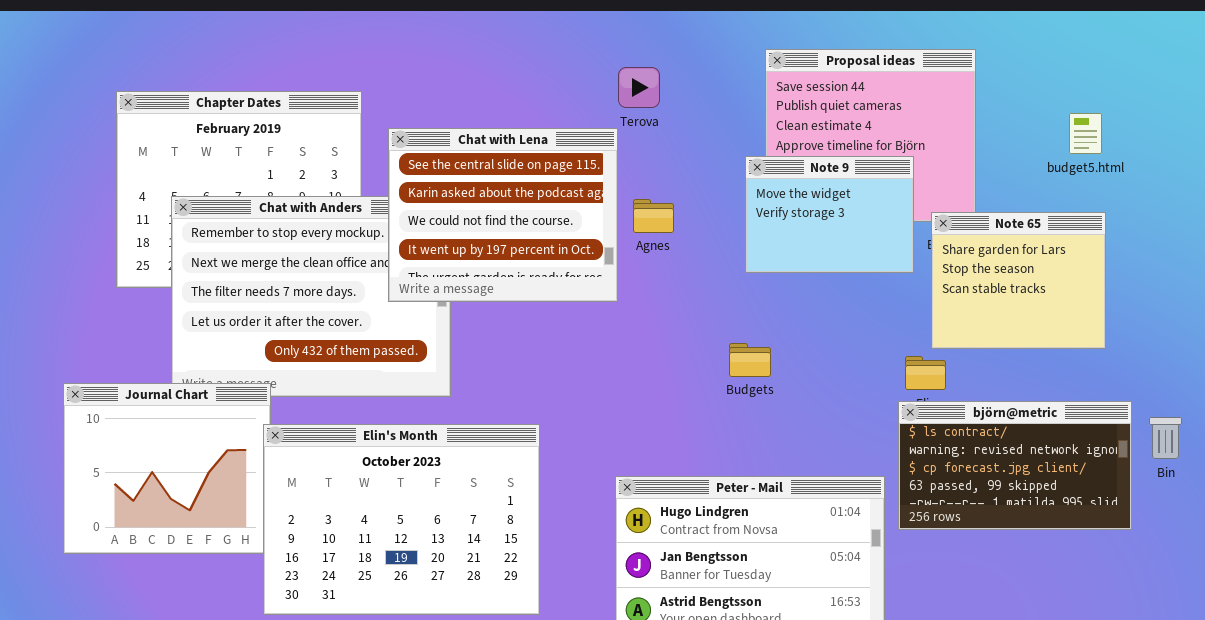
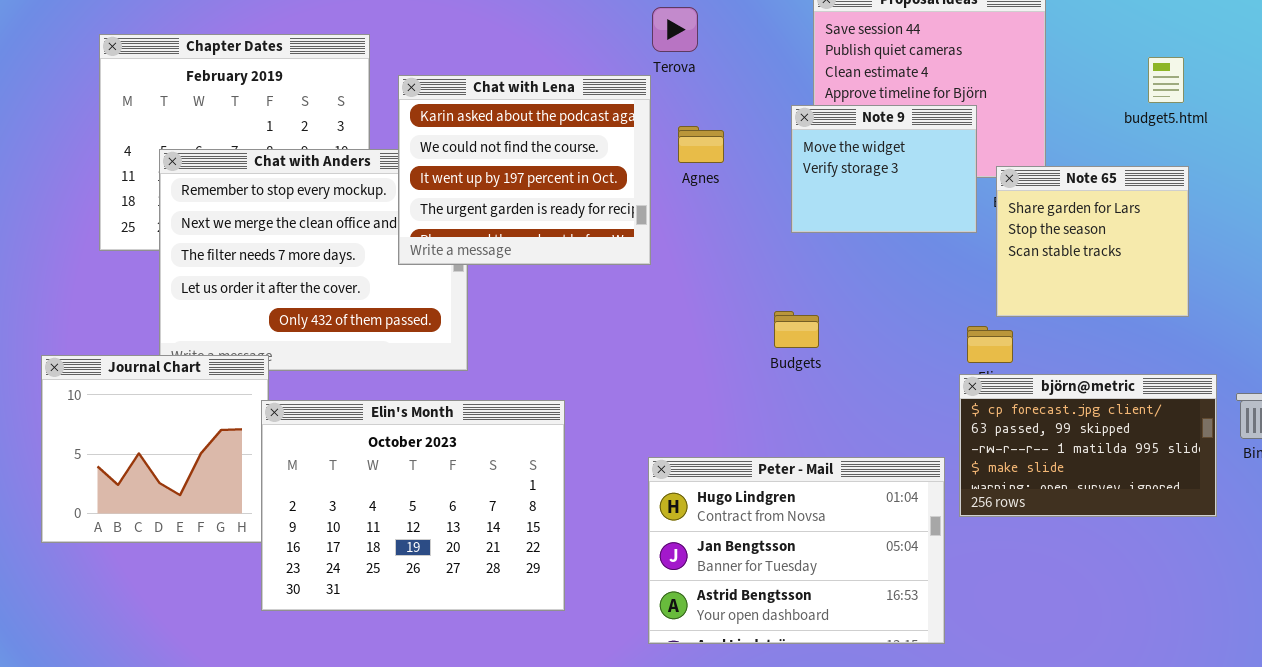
Chat with Lena: [388,128,618,302] -> [398,75,651,265], scrolled down 1 row
Agnes: [633,199,674,233] -> [678,126,724,163], moved
björn@metric: [898,401,1132,530] -> [959,374,1217,517], scrolled down 2 rows

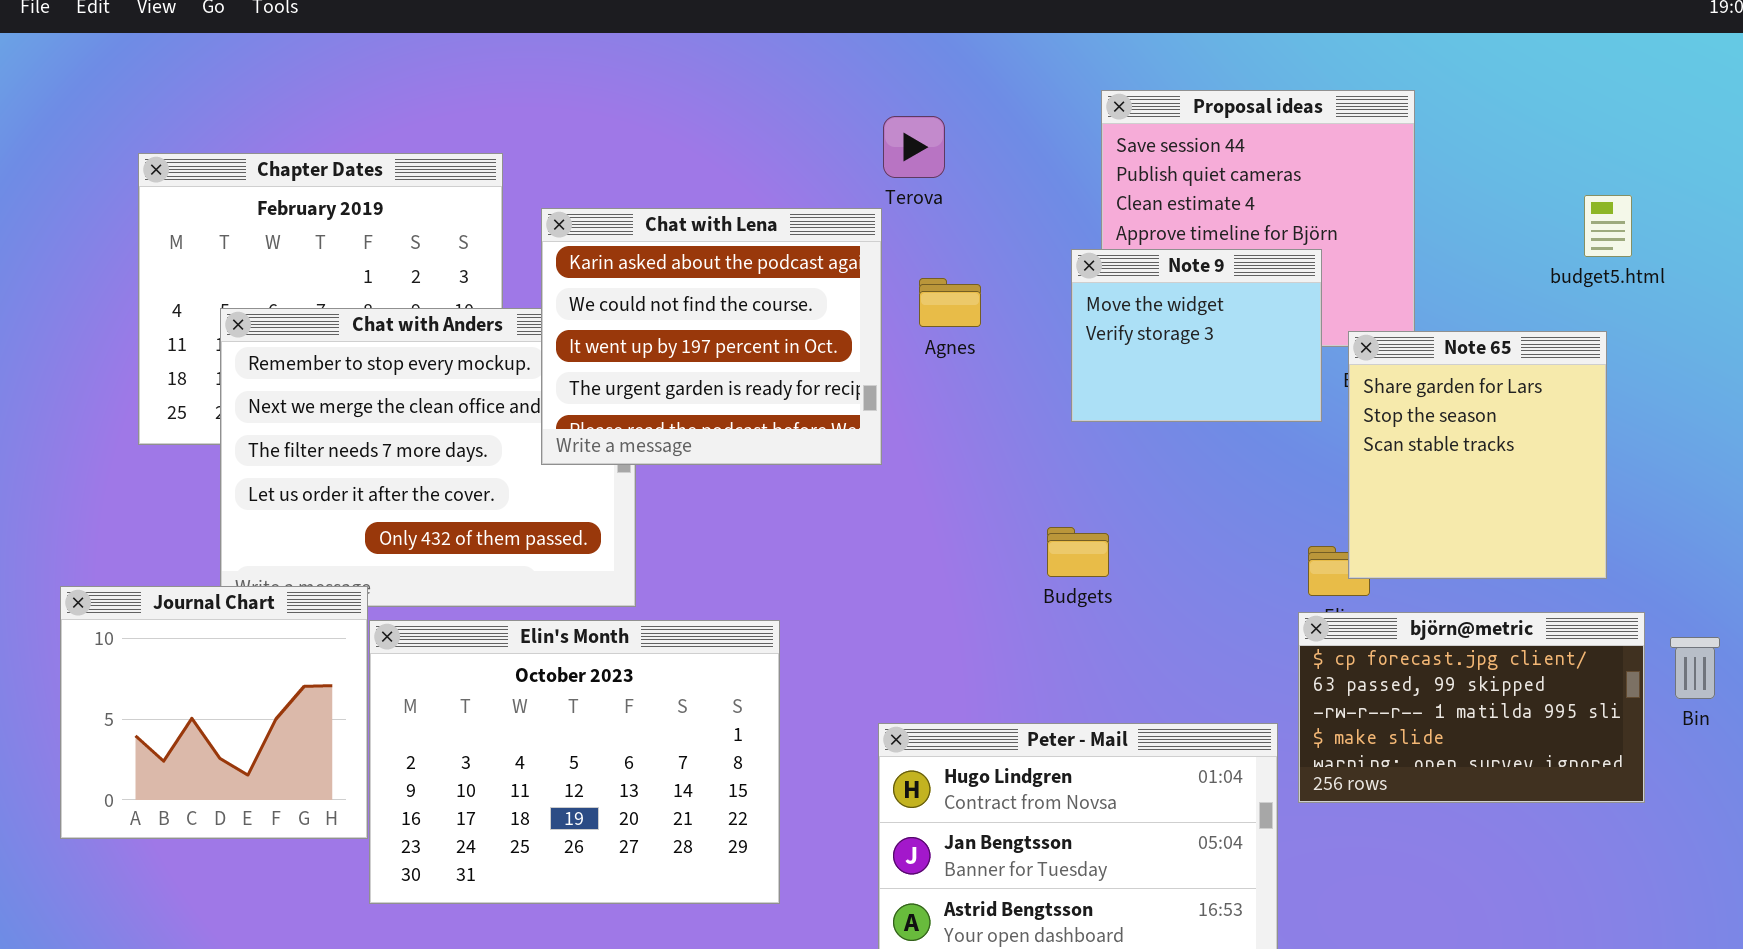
budget5.html: [1148,57,1184,103] -> [1584,195,1632,257], moved
Note 65: [996,166,1189,317] -> [1348,331,1607,579], resized
Elin's Month: [261,400,565,611] -> [369,620,780,904], moved

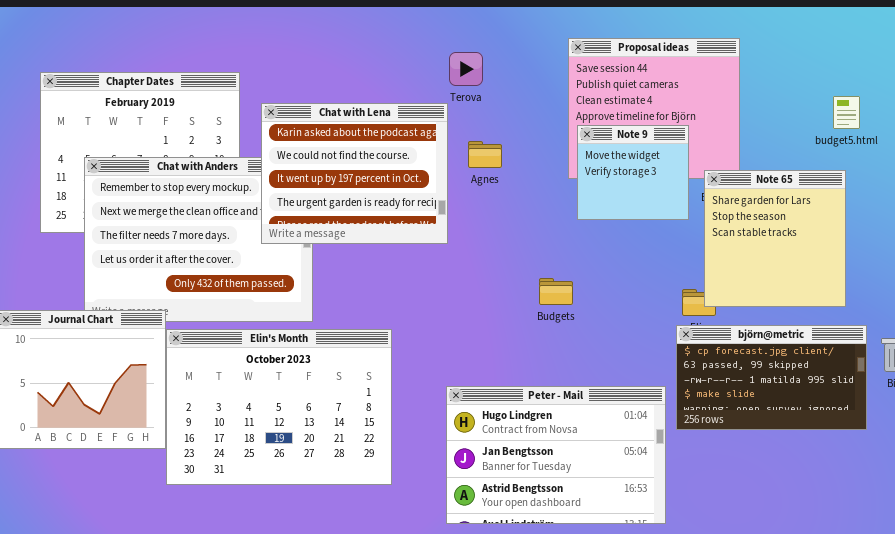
Note 9: [1071,249,1322,422] -> [577,125,689,220], resized

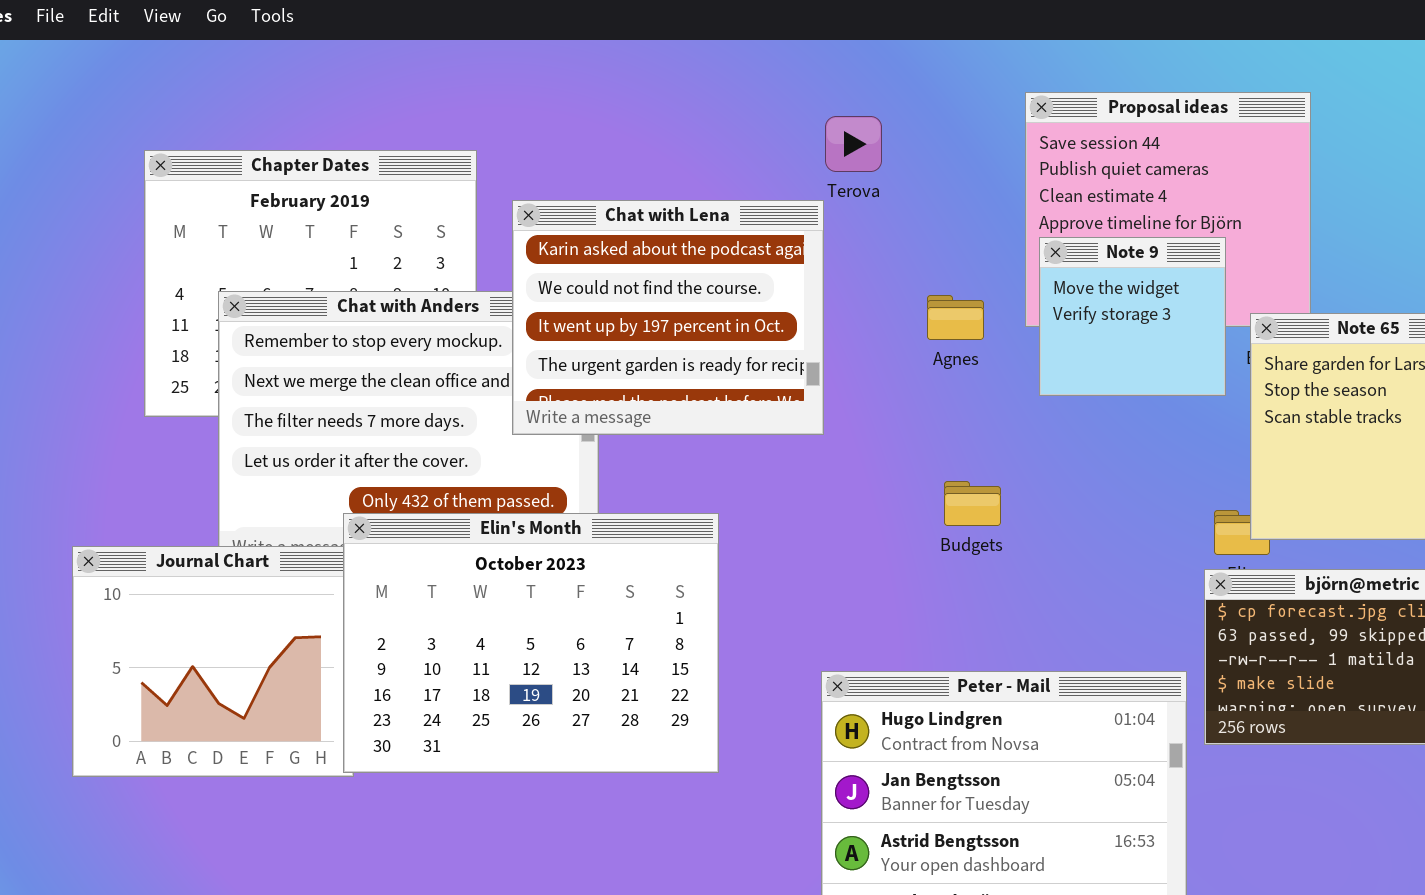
Agnes: [468,141,502,168] -> [927,295,984,340], moved
Budgets: [539,278,573,305] -> [944,481,1001,526], moved
Elin's Month: [166,329,392,485] -> [343,513,719,773], moved

